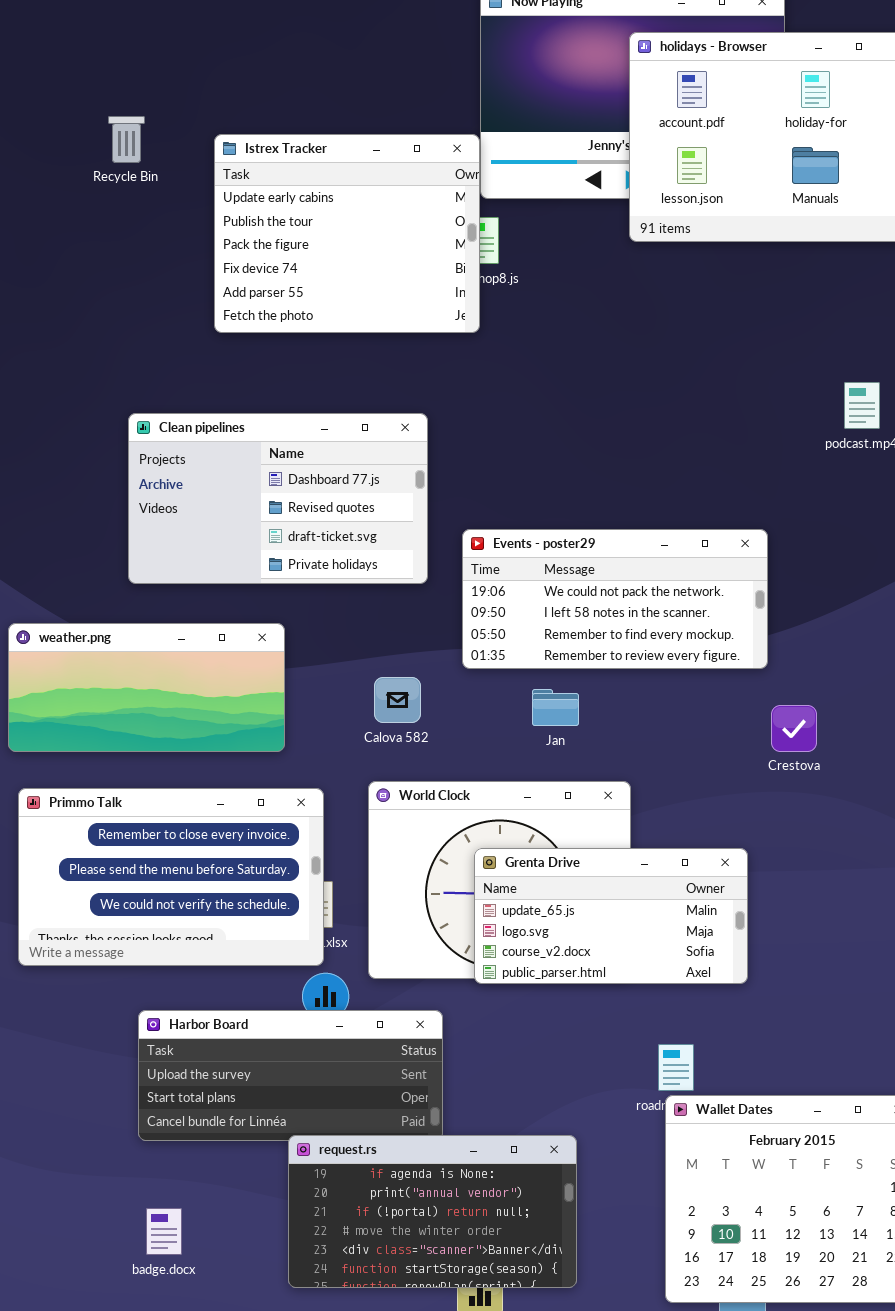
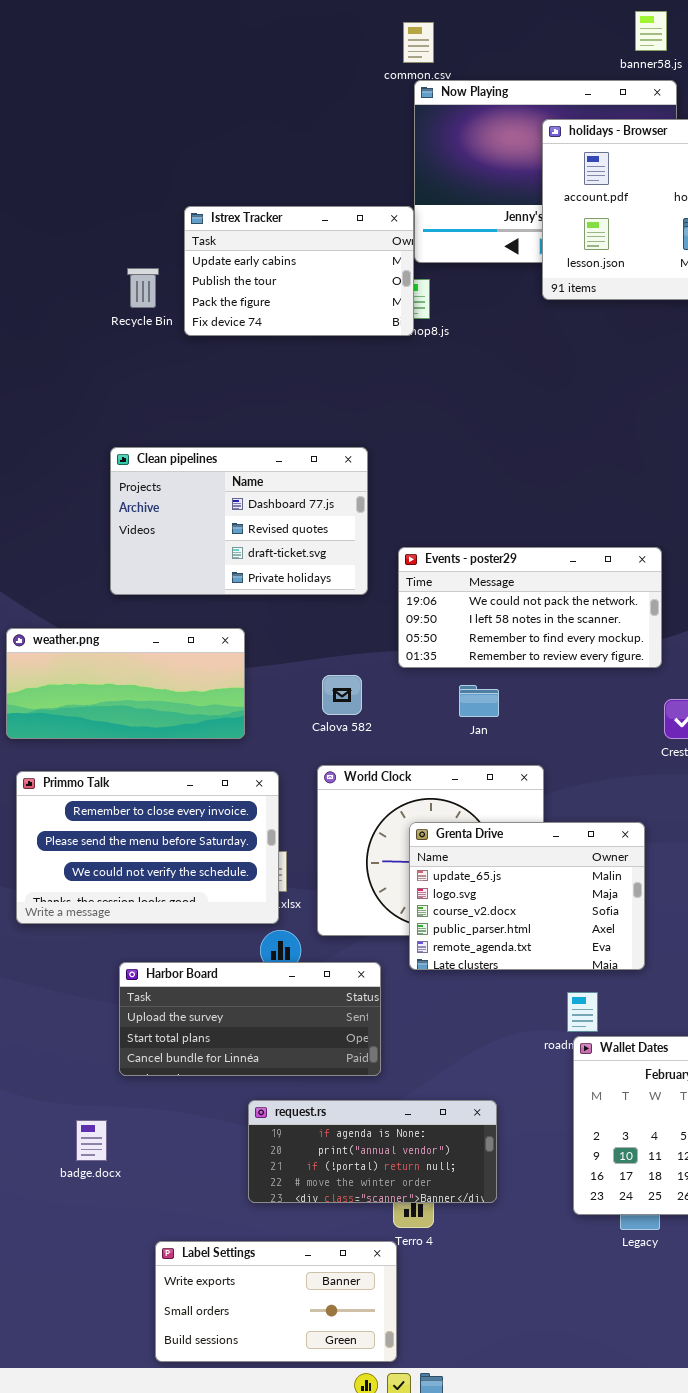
Recycle Bin: [108,116,145,163] -> [127,268,159,308], moved
Istrex Tracker: [214,134,480,333] -> [184,206,414,336], resized
Grenta Drive: [474,848,748,984] -> [409,822,645,970], resized
request.rs: [288,1135,577,1288] -> [248,1100,497,1203], resized
badge.docx: [146,1208,182,1255] -> [76,1120,107,1161], moved

